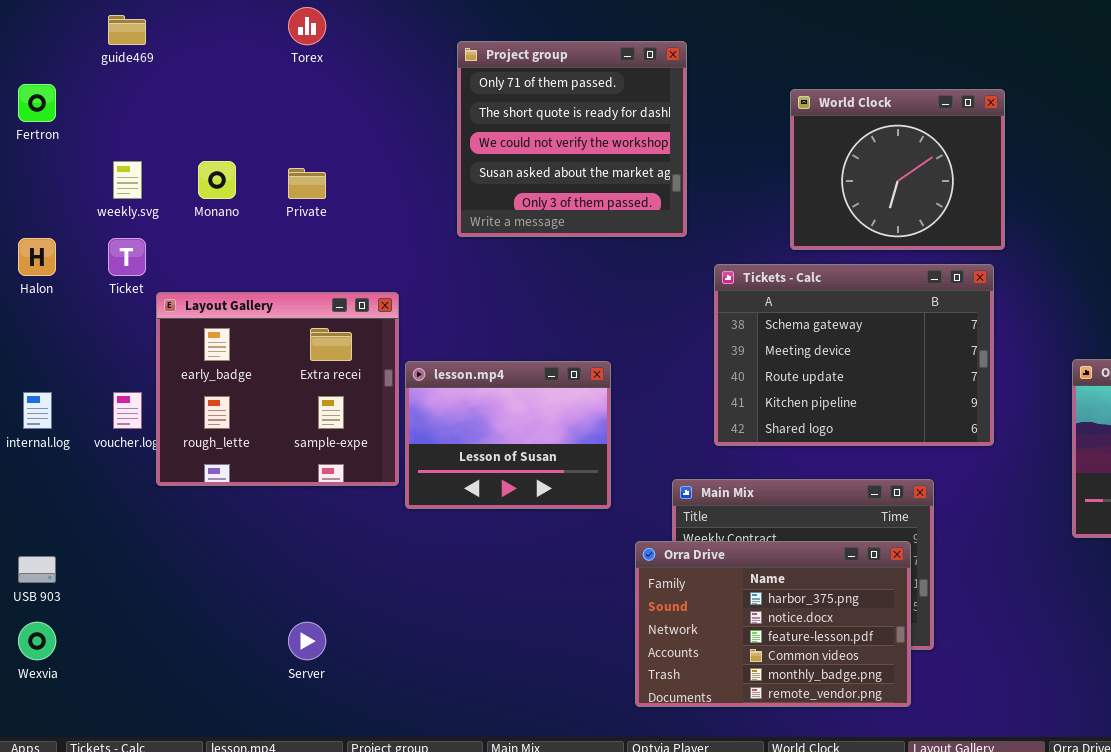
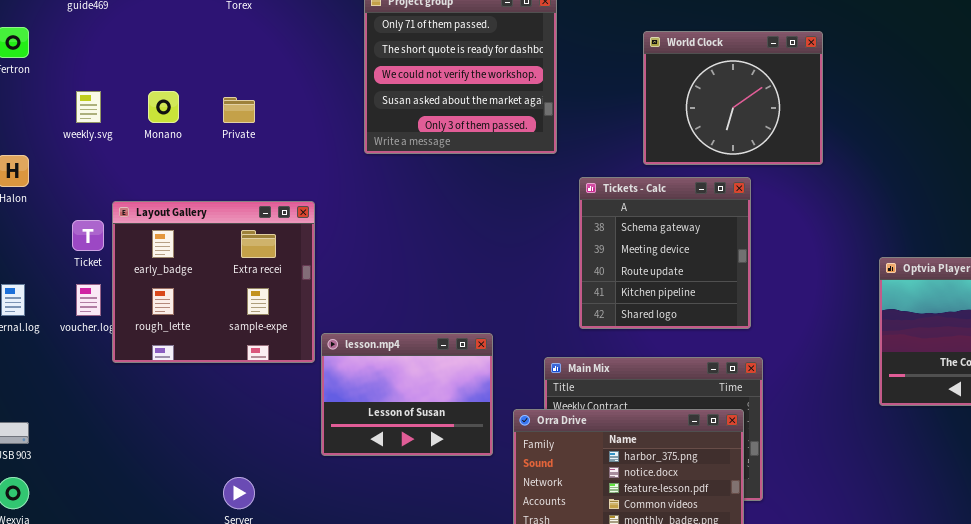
Ticket: [108,238,146,276] -> [72,220,104,251], moved
Tickets - Calc: [714,264,994,446] -> [579,177,751,329], resized
lesson.mp4: [405,361,611,509] -> [321,333,493,456], moved

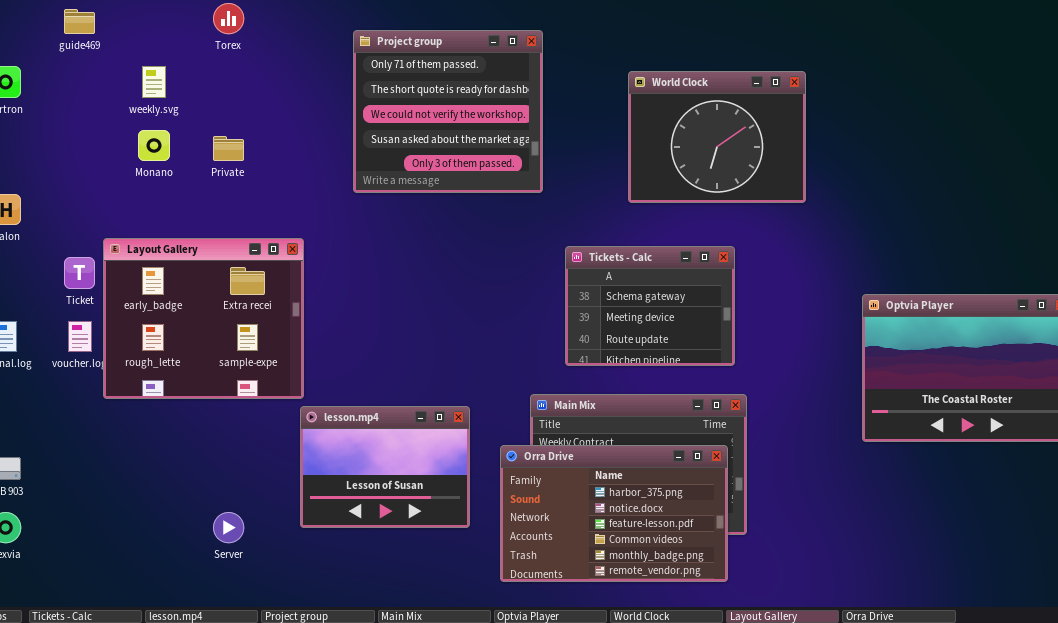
weekly.svg: [76,91,101,123] -> [142,66,166,98], moved
Tickets - Calc: [579,177,751,329] -> [565,246,735,366], resized
lesson.mp4: [321,333,493,456] -> [300,406,470,528], moved

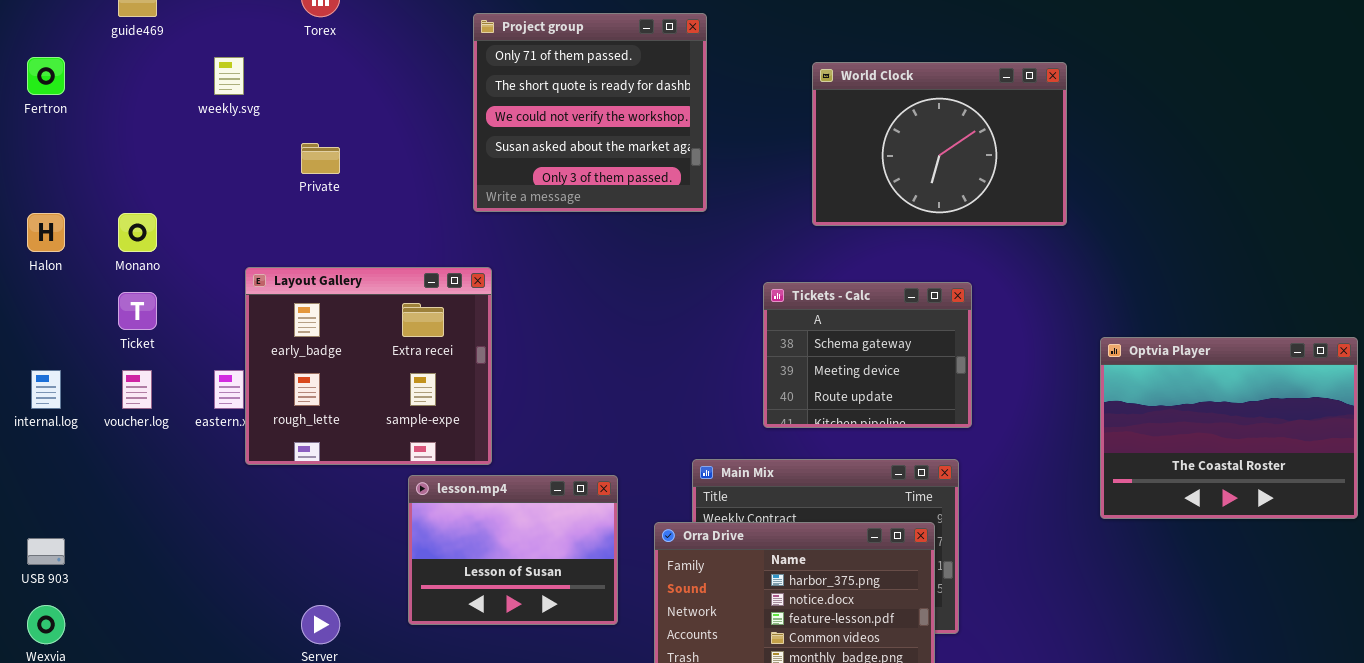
World Clock: [628,71,806,203] -> [812,62,1067,226], resized
Monano: [138,130,170,161] -> [118,213,157,252], moved
Layout Gallery: [103,238,304,399] -> [245,267,492,465], moved
Tickets - Calc: [565,246,735,366] -> [763,282,972,428], moved

